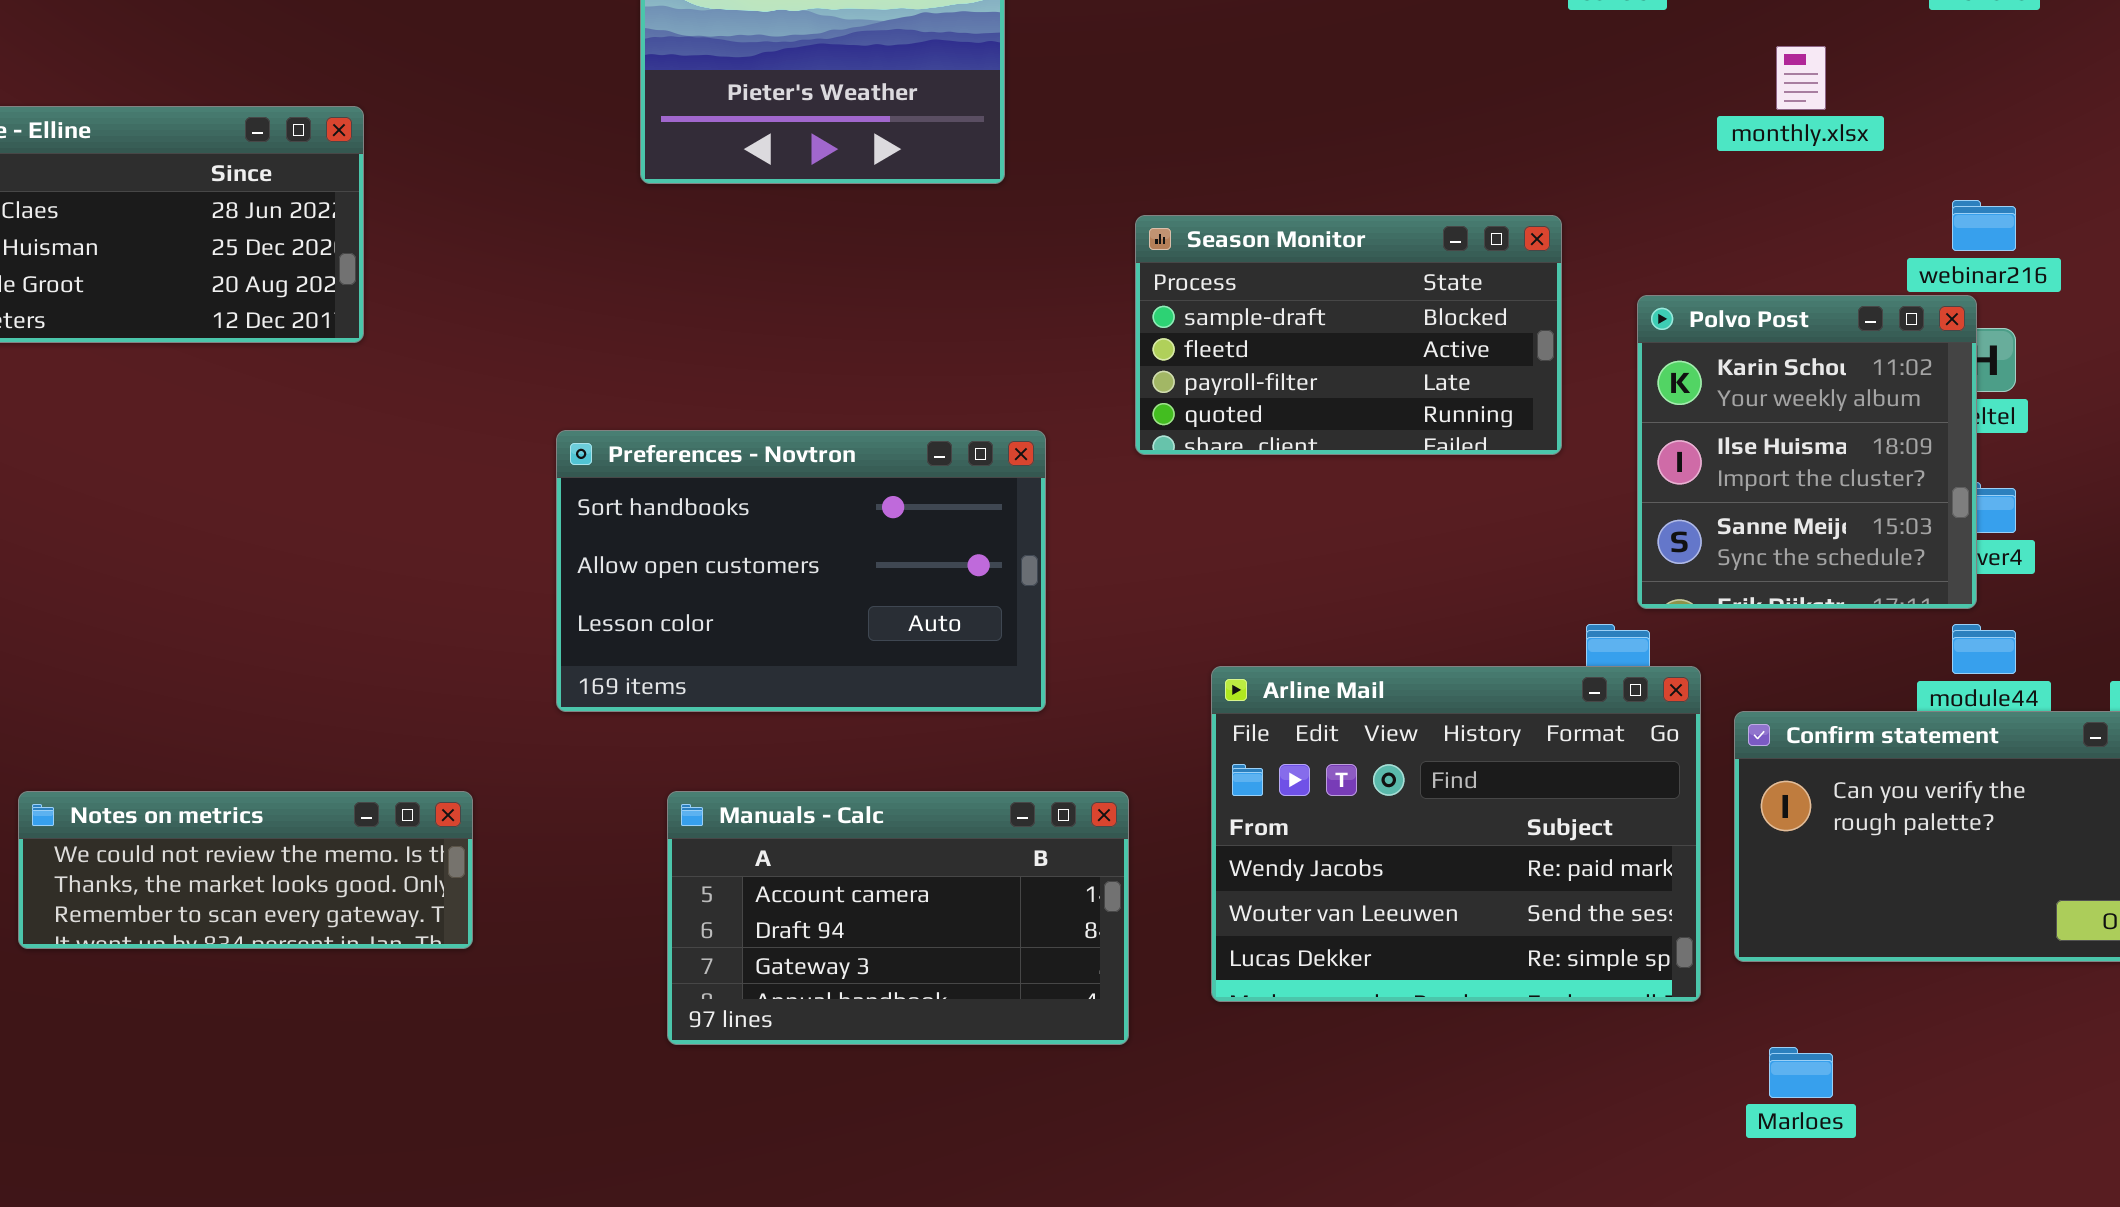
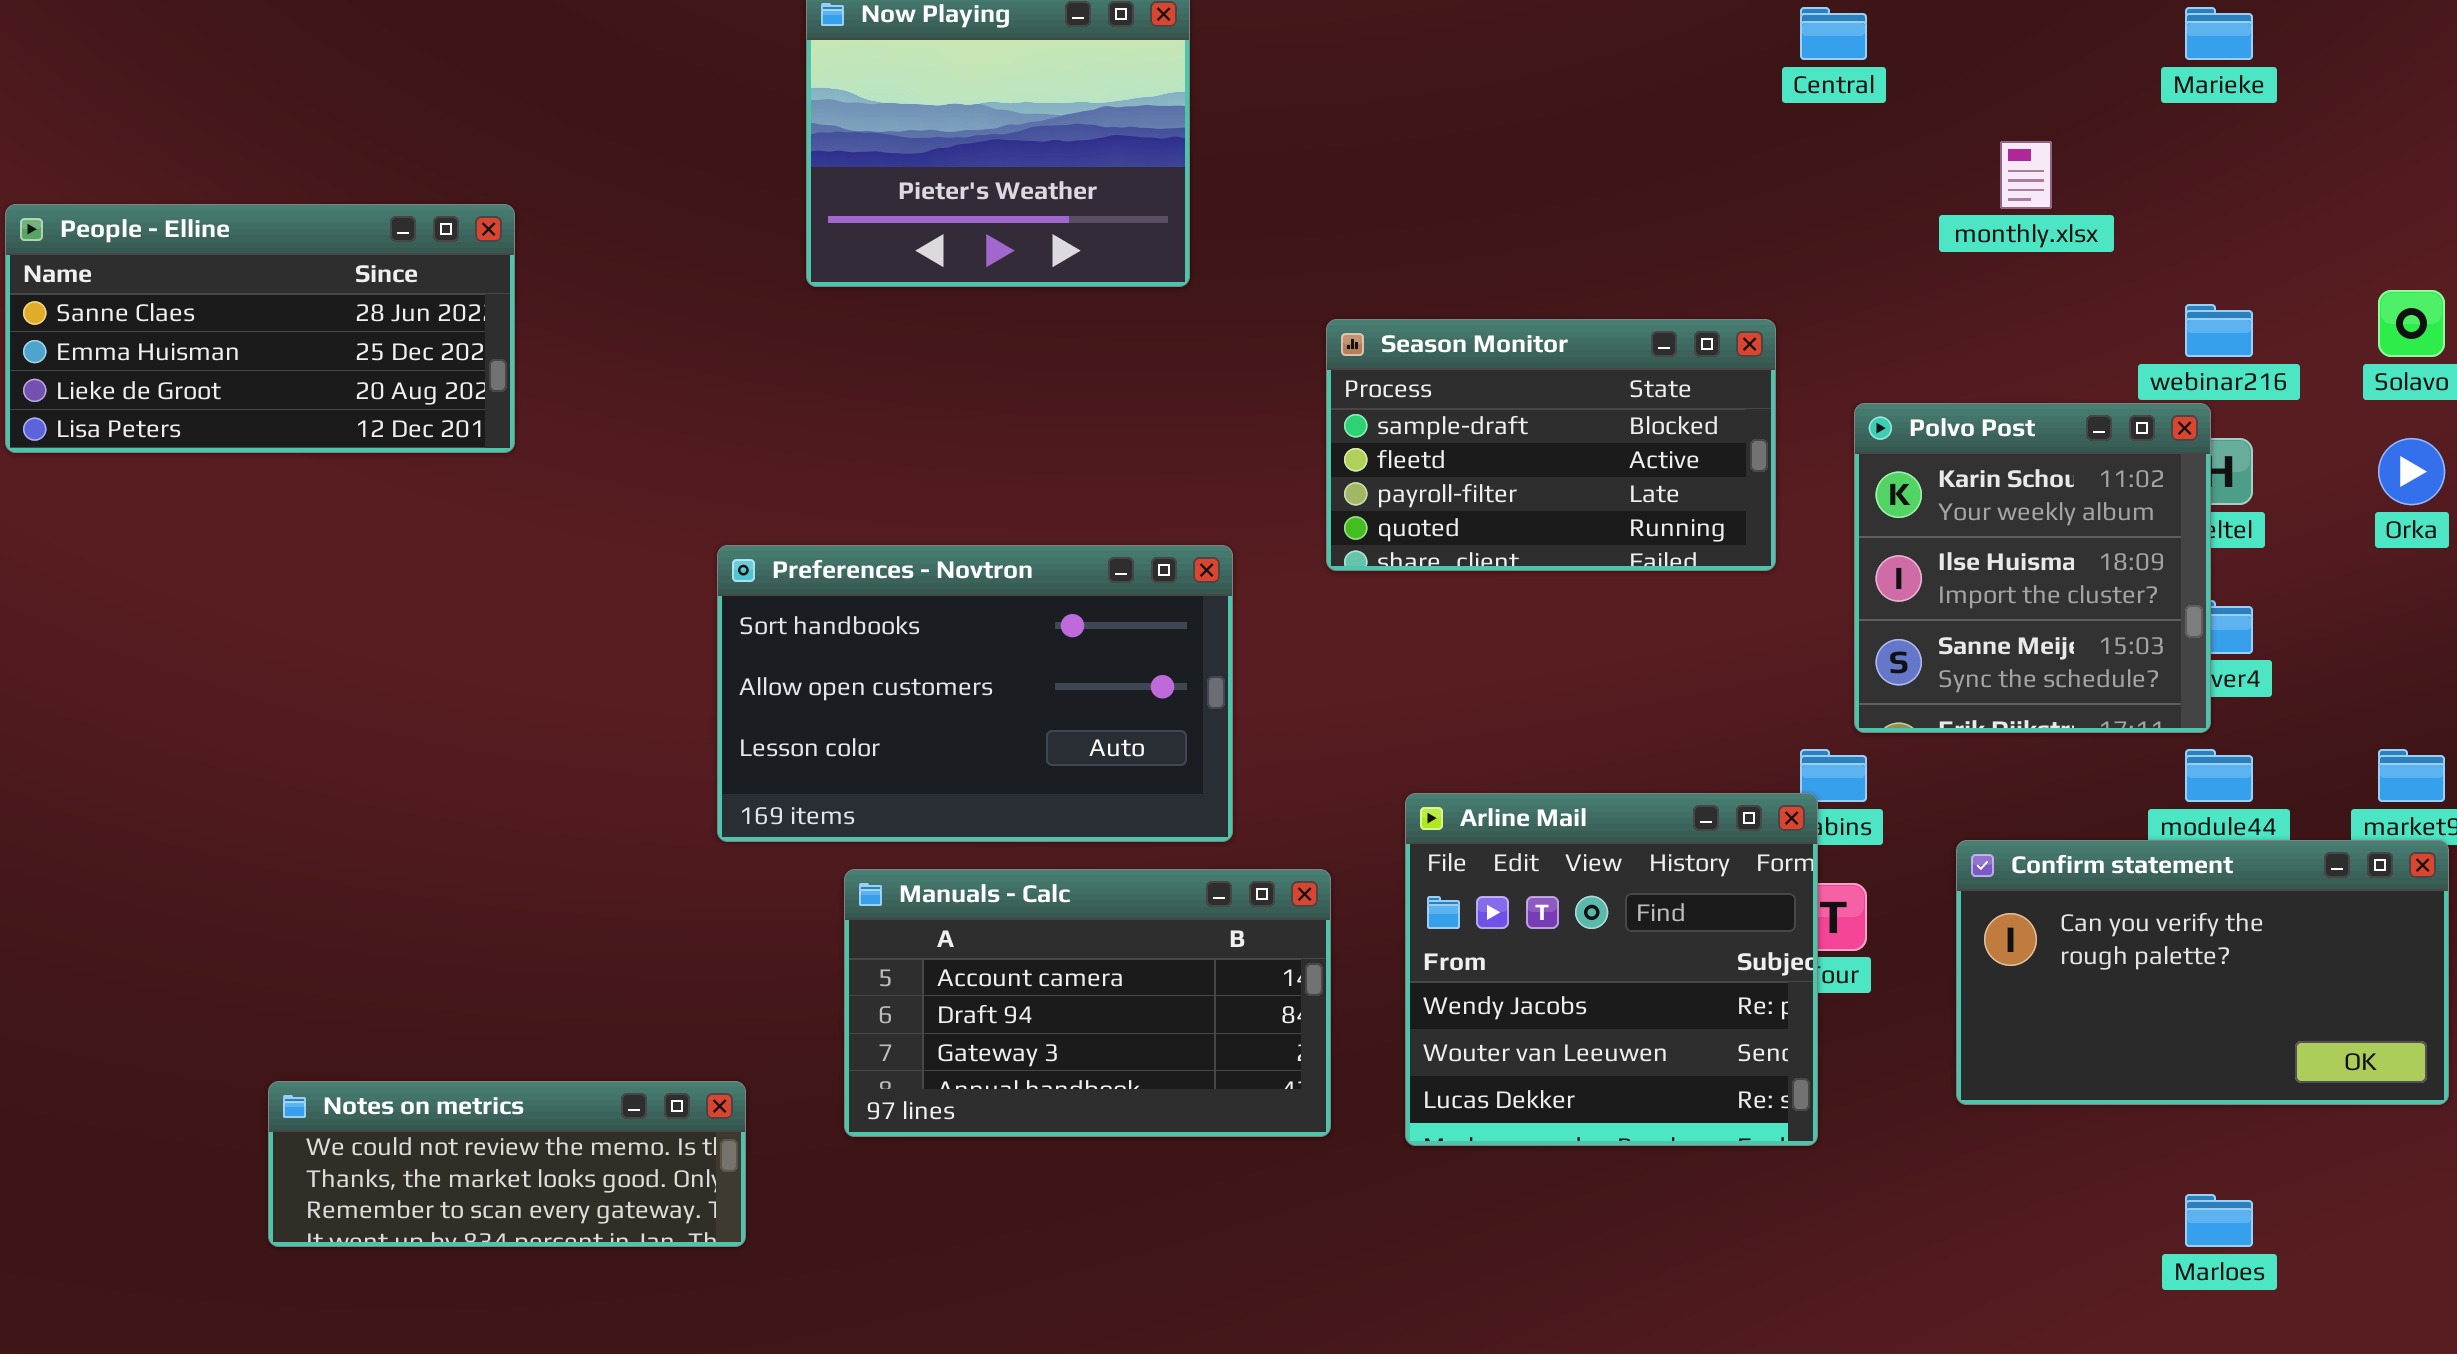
Arline Mail: [1211,666,1701,1002] -> [1405,793,1818,1146], resized
Notes on metrics: [18,791,473,949] -> [268,1081,746,1247], moved
Manuals - Calc: [667,791,1129,1045] -> [844,869,1331,1137], moved
Marloes: [1769,1047,1833,1098] -> [2185,1194,2253,1247], moved

